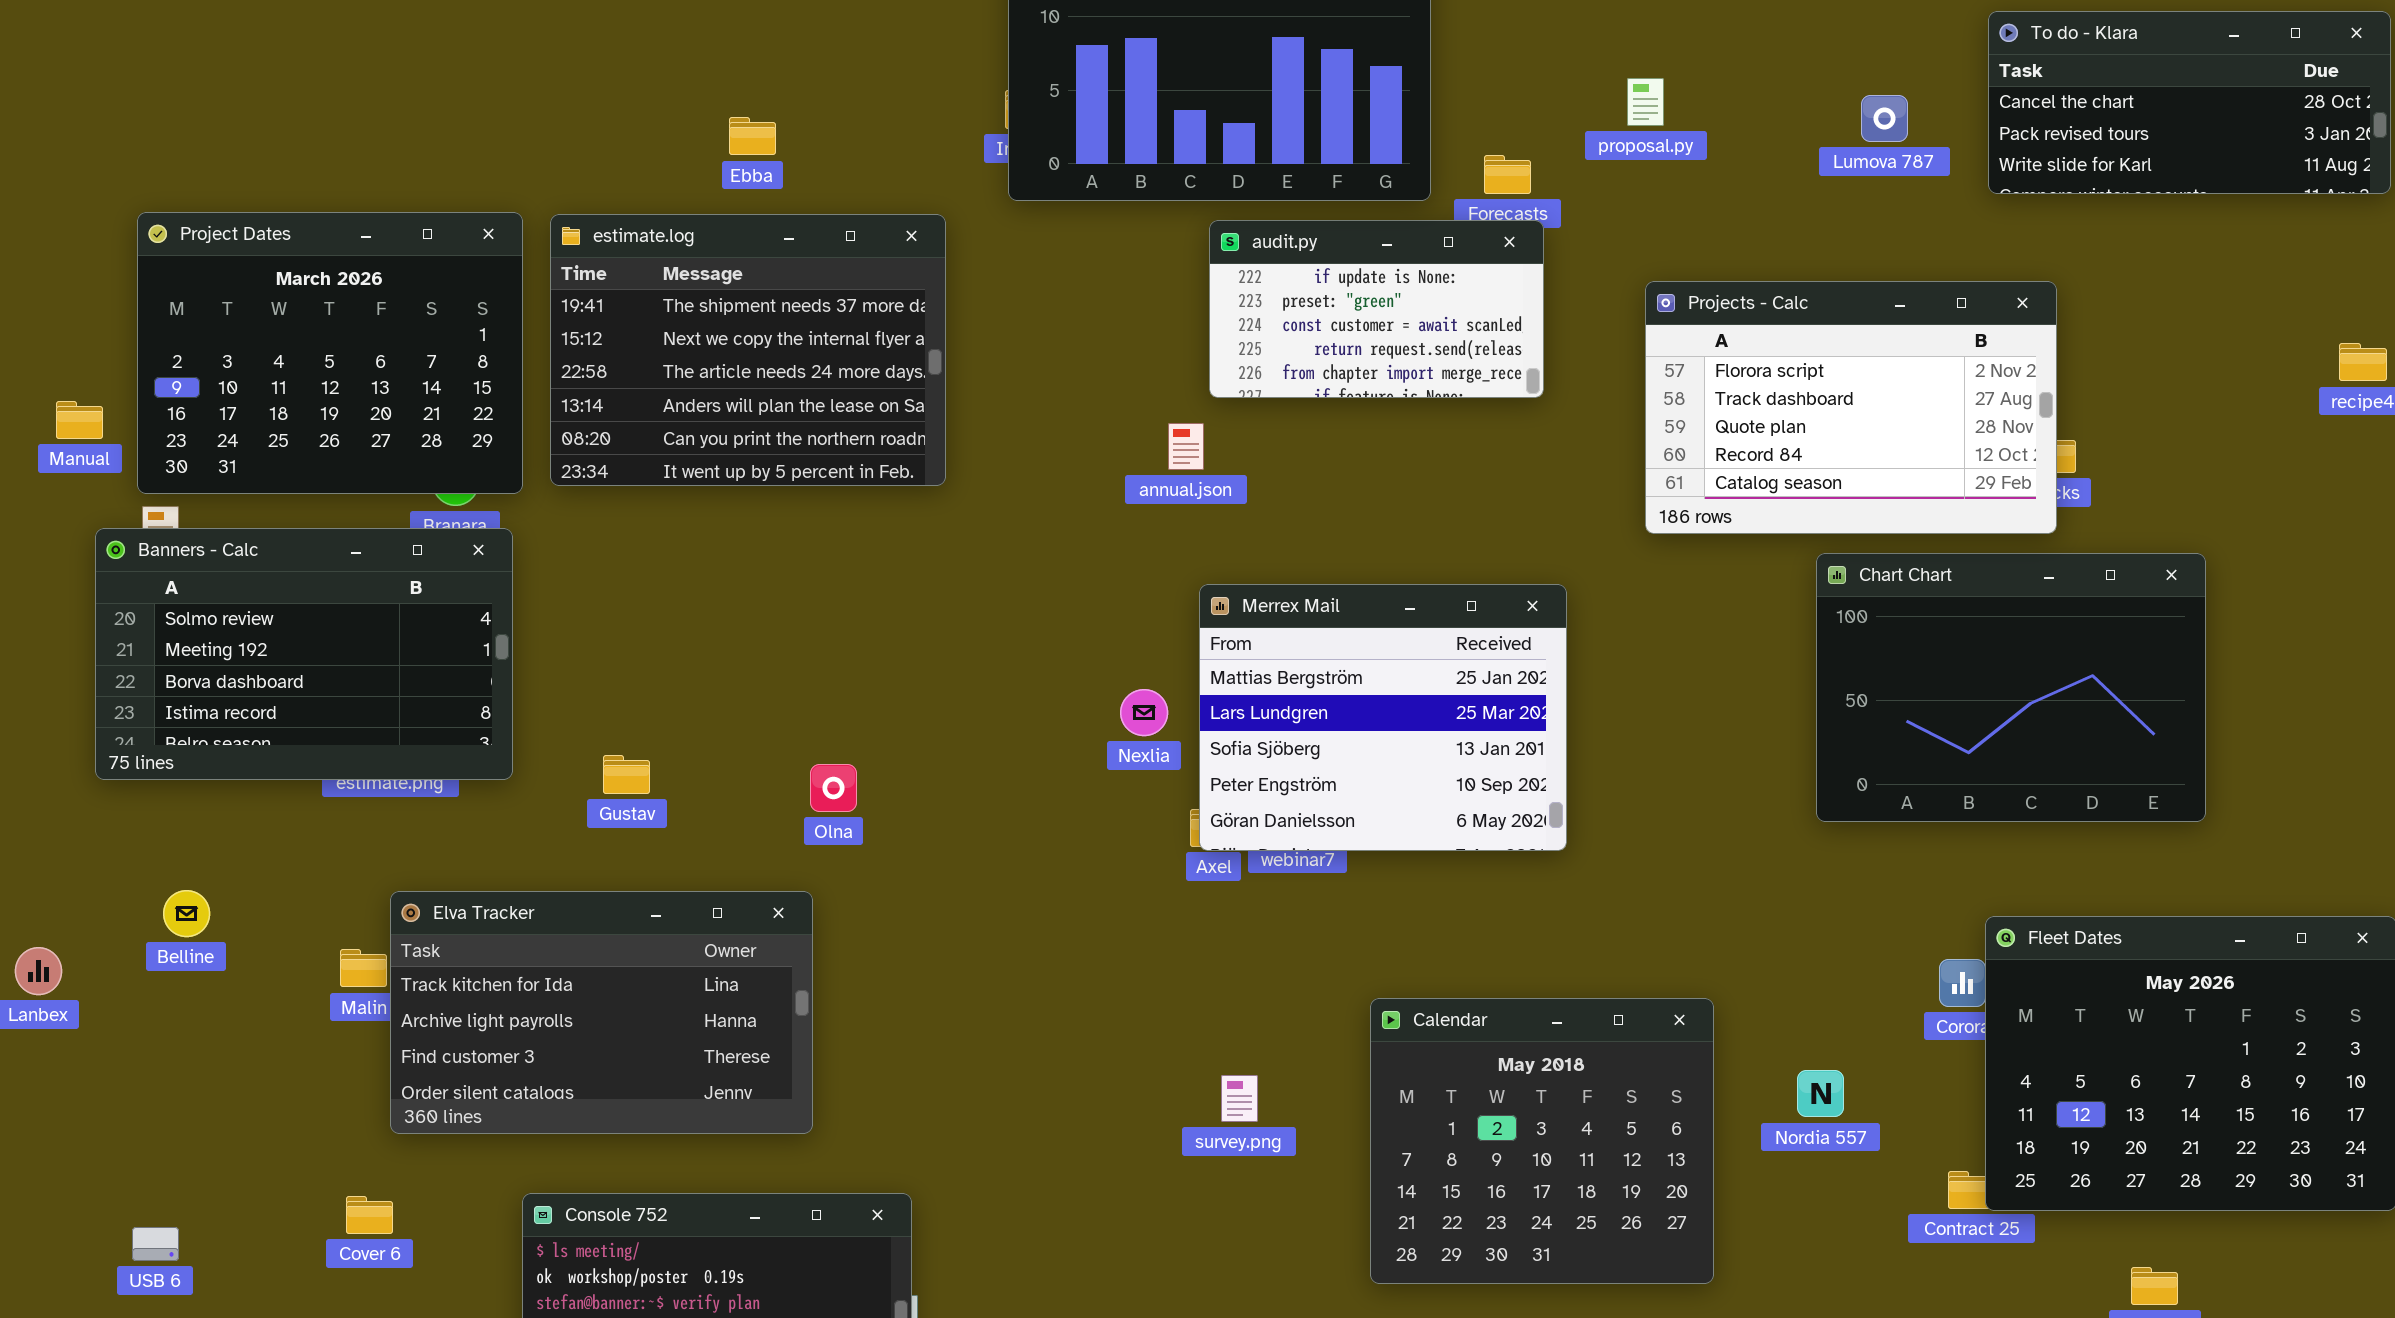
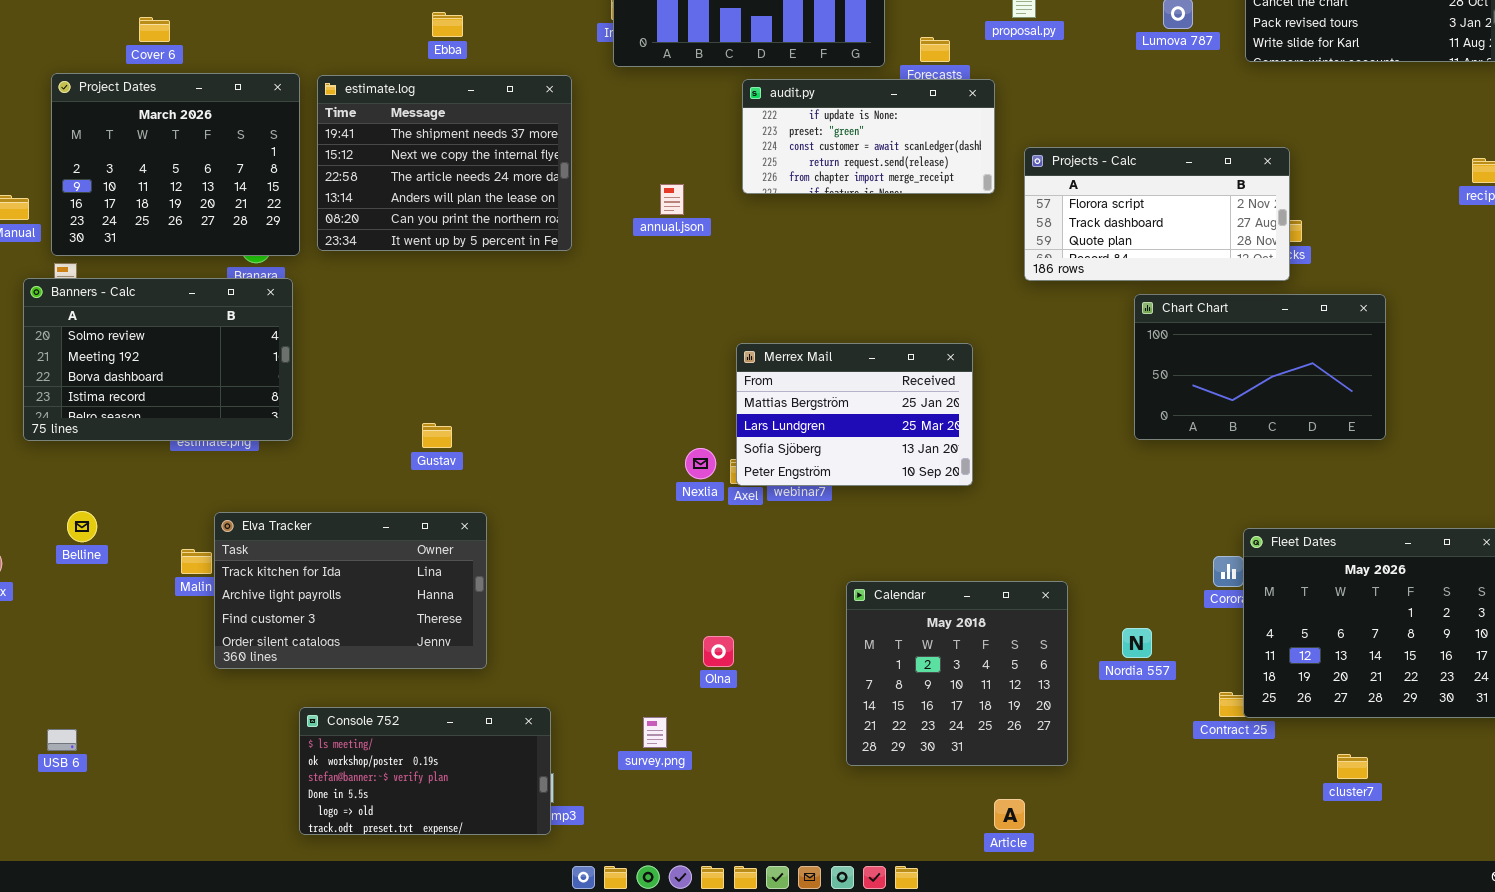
audit.py: [1209,220,1544,398] -> [742,79,995,194], resized
Projects - Calc: [1645,281,2057,534] -> [1024,147,1290,281], resized
annual.json: [1168,423,1204,470] -> [660,184,684,215], moved
Chart Chart: [1816,553,2206,822] -> [1134,294,1386,440], resized
Merrex Mail: [1199,584,1567,851] -> [736,343,973,486], resized
Nexlia: [1120,689,1168,736] -> [685,448,716,479], moved
Gustav: [603,755,650,794] -> [422,423,452,448], moved
Olna: [810,764,857,812] -> [703,636,734,667], moved
survey.png: [1221,1075,1258,1122] -> [643,717,667,748], moved
Cover 6: [346,1196,393,1234] -> [139,17,170,42], moved

